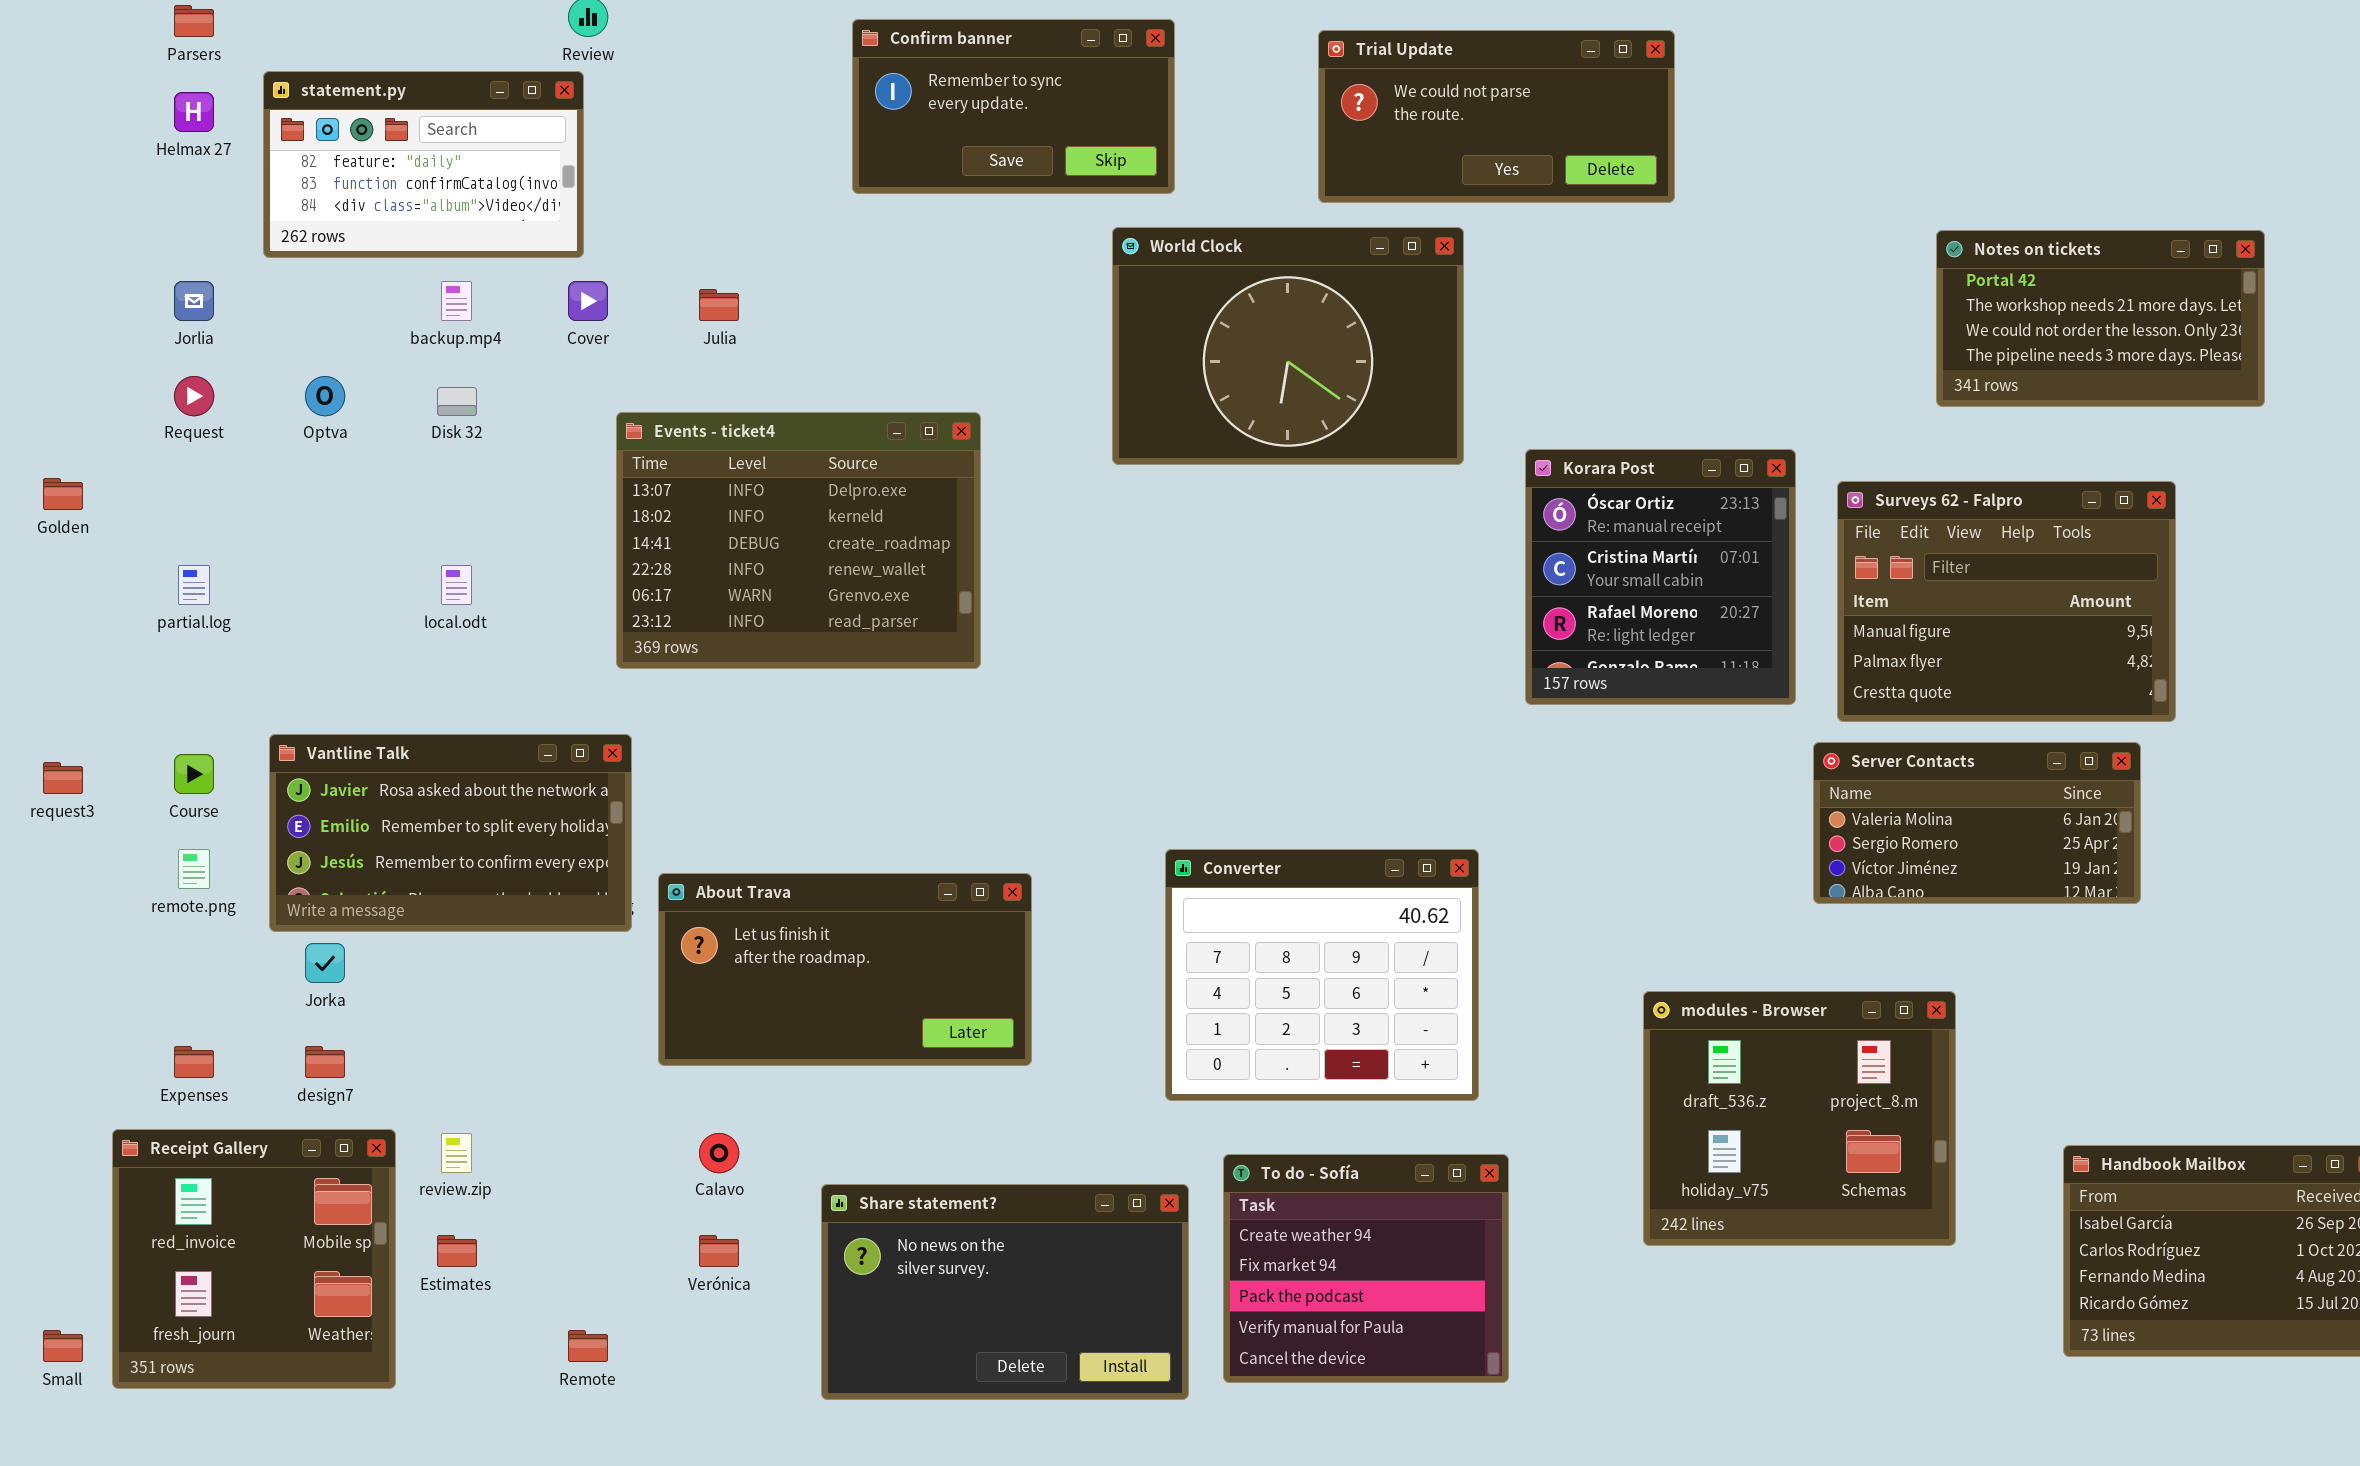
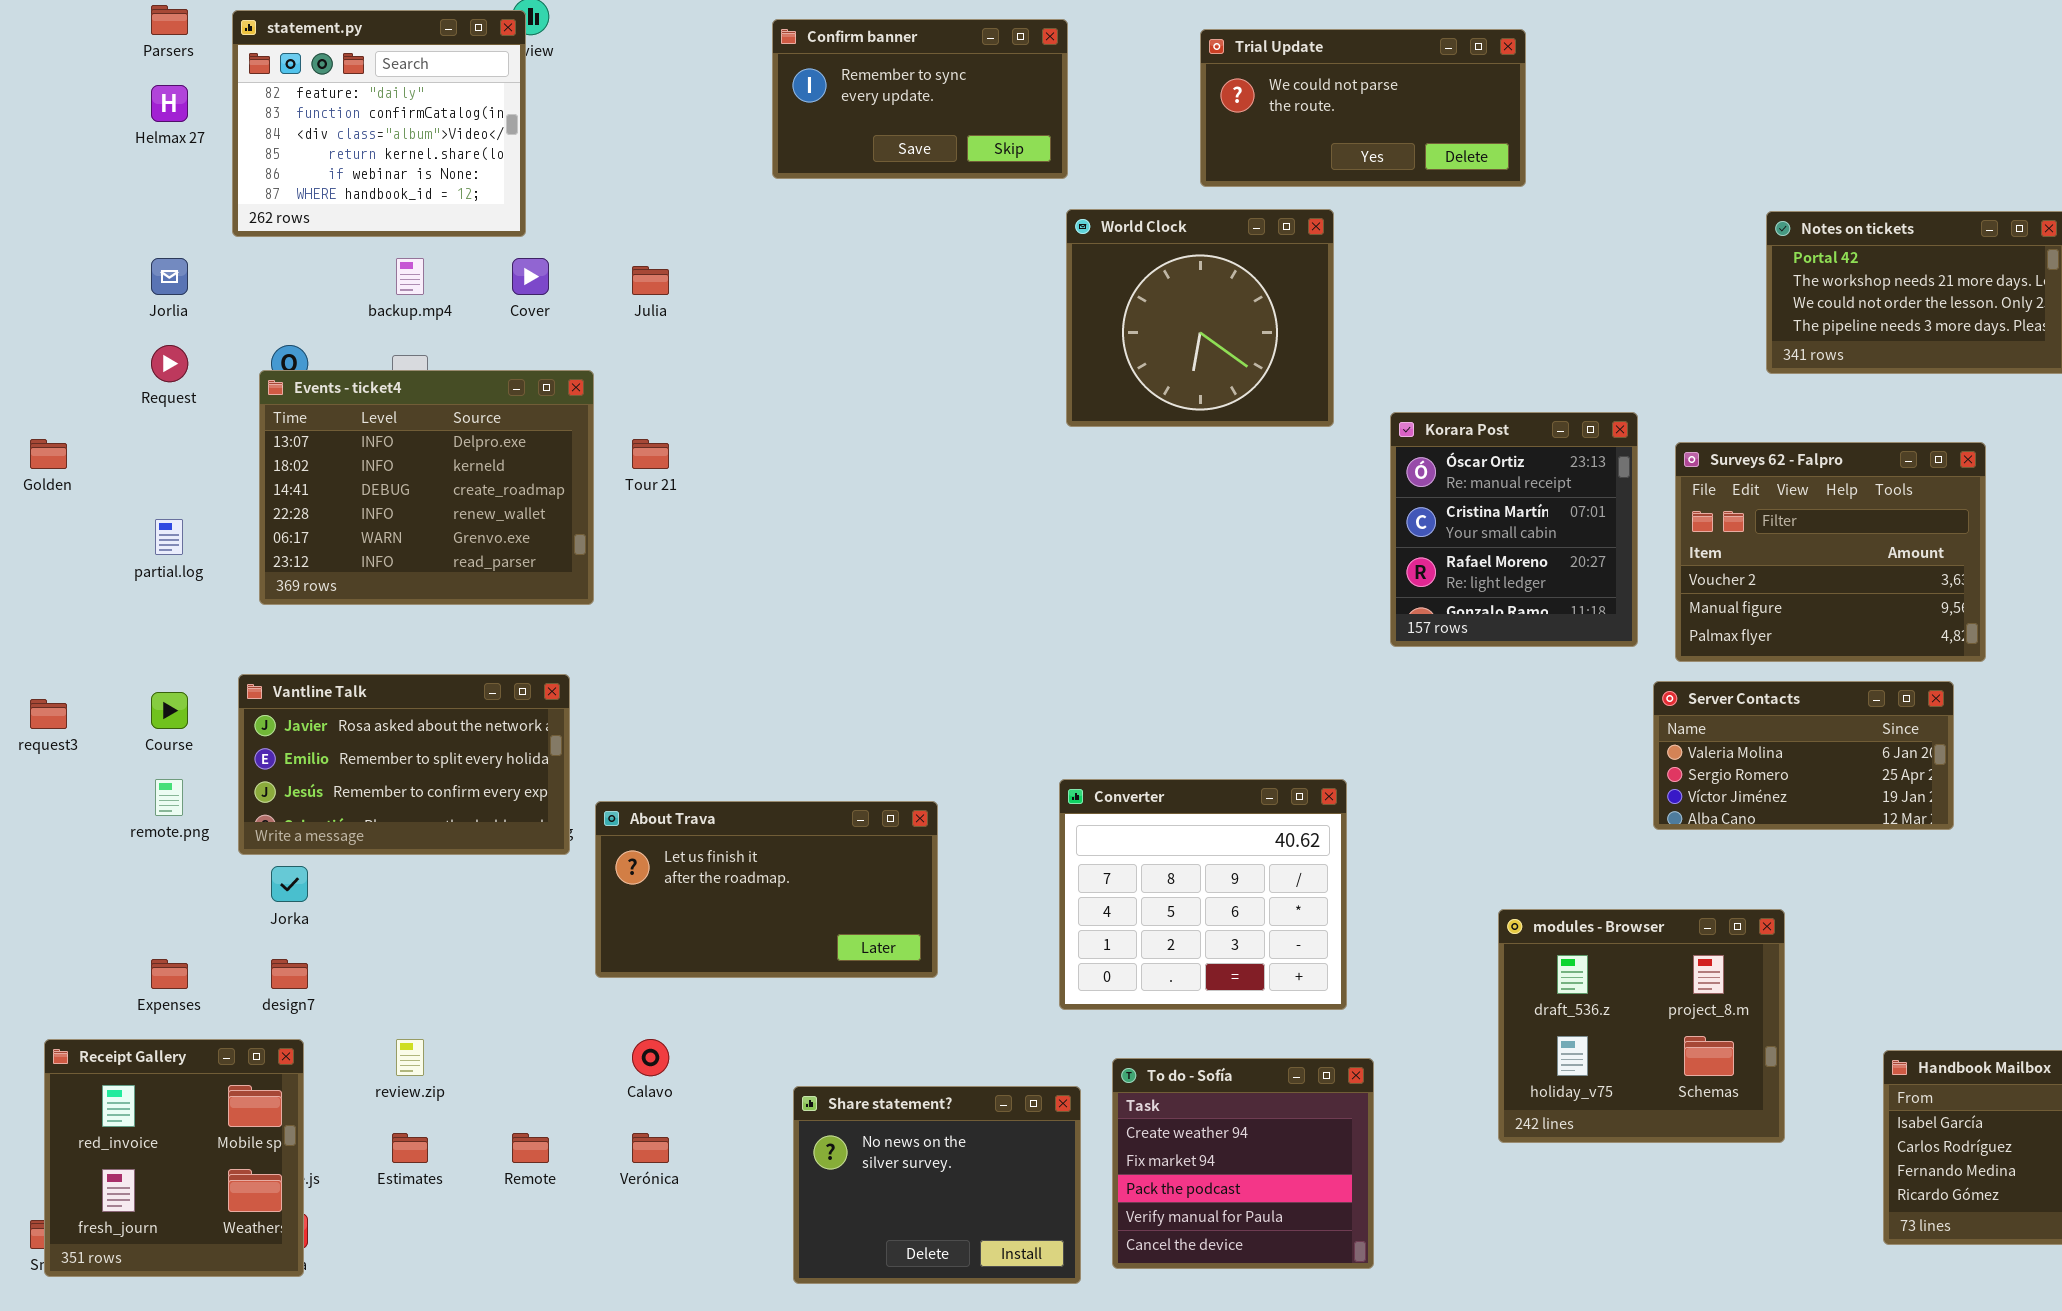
statement.py: [263,71,584,258] -> [232,10,526,237], resized
World Clock: [1112,227,1464,465] -> [1066,209,1334,427], resized
Events - ticket4: [616,412,981,669] -> [259,370,594,605], moved
Surveys 62 - Falpro: [1837,481,2176,722] -> [1675,442,1986,662], scrolled up 1 row
Receipt Gallery: [112,1129,396,1389] -> [44,1039,304,1277], moved
Share statement?: [821,1184,1189,1400] -> [793,1086,1081,1284], resized
Remote: [568,1330,608,1362] -> [512,1133,549,1163], moved

